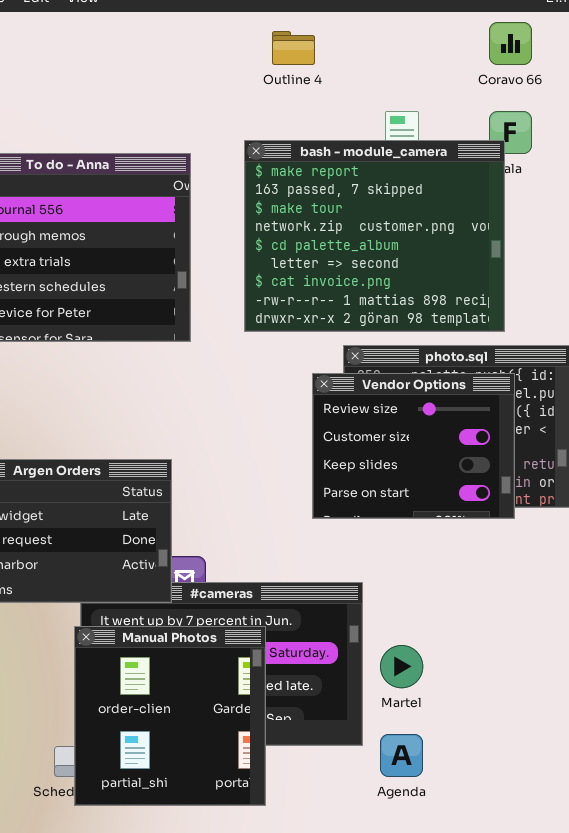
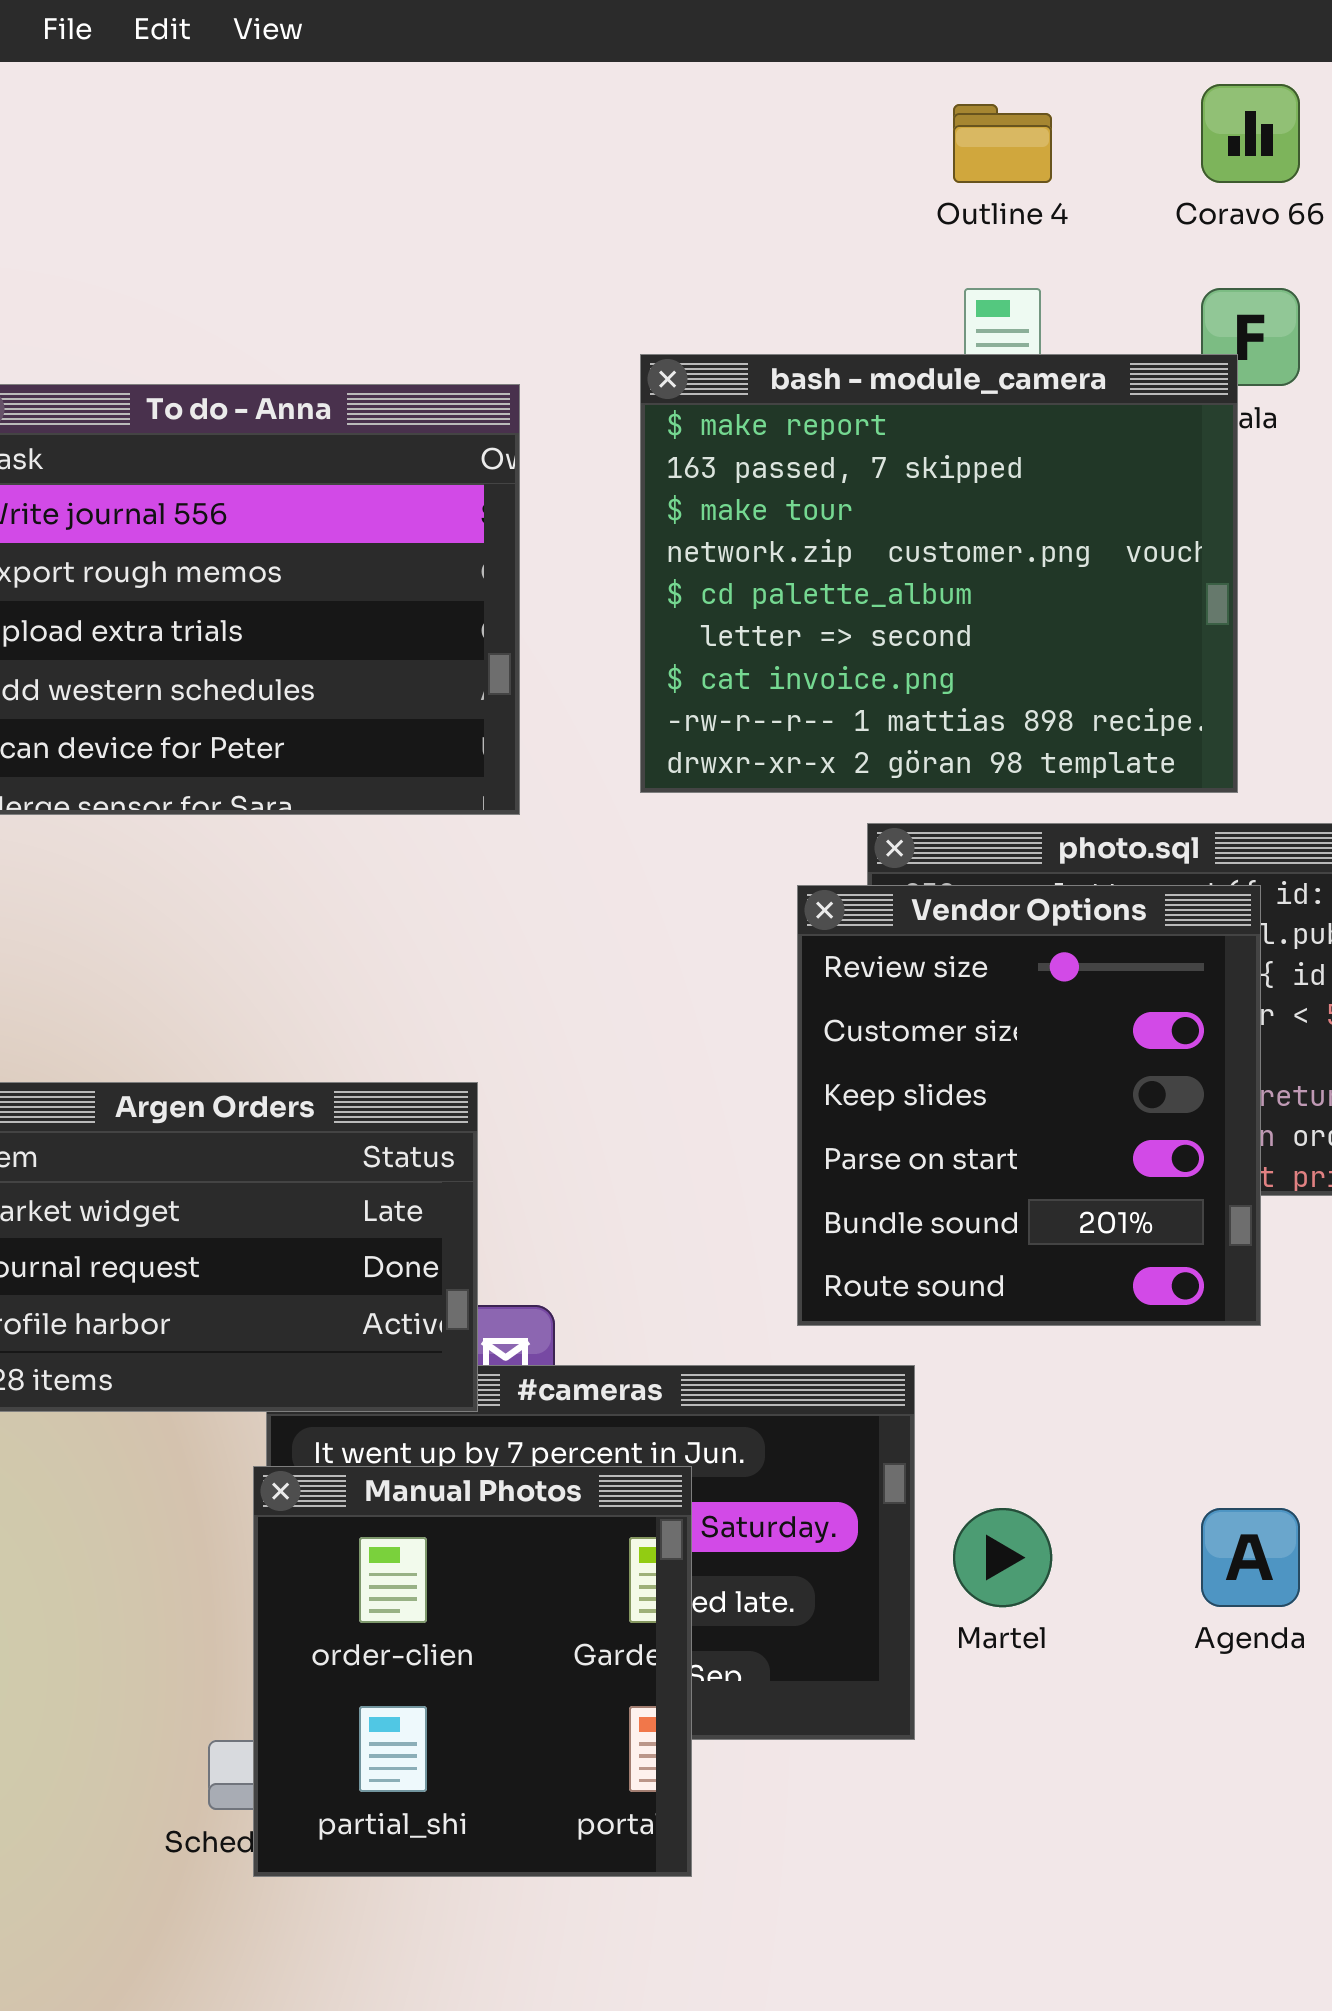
Outline 4: [272,31,315,65] -> [953,104,1052,183], moved
Vendor Options: [312,373,515,519] -> [797,885,1261,1326], resized
Agenda: [380,734,423,777] -> [1201,1508,1300,1607], moved

